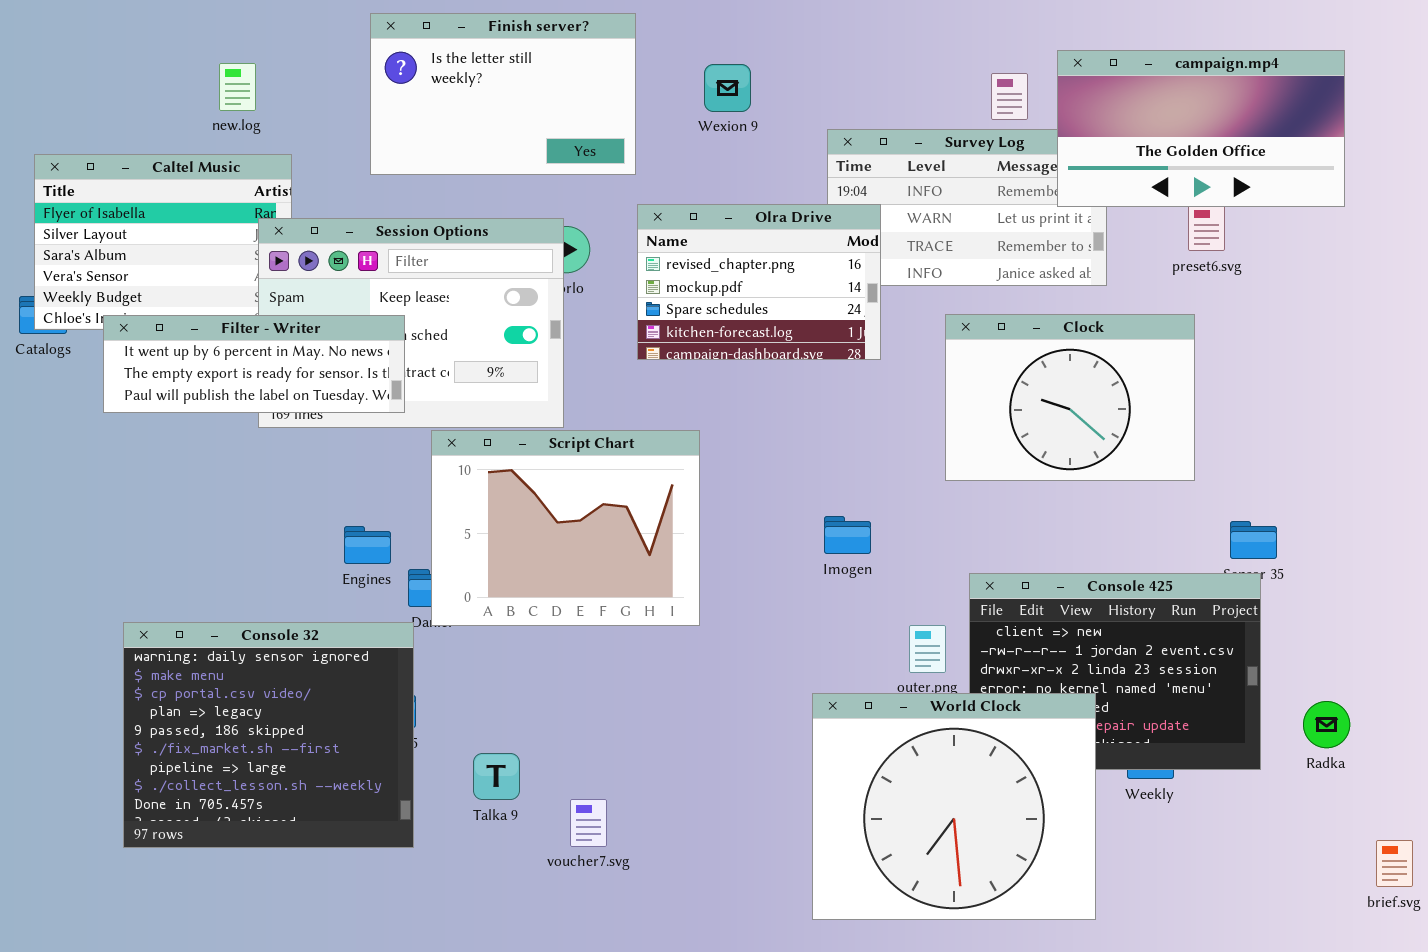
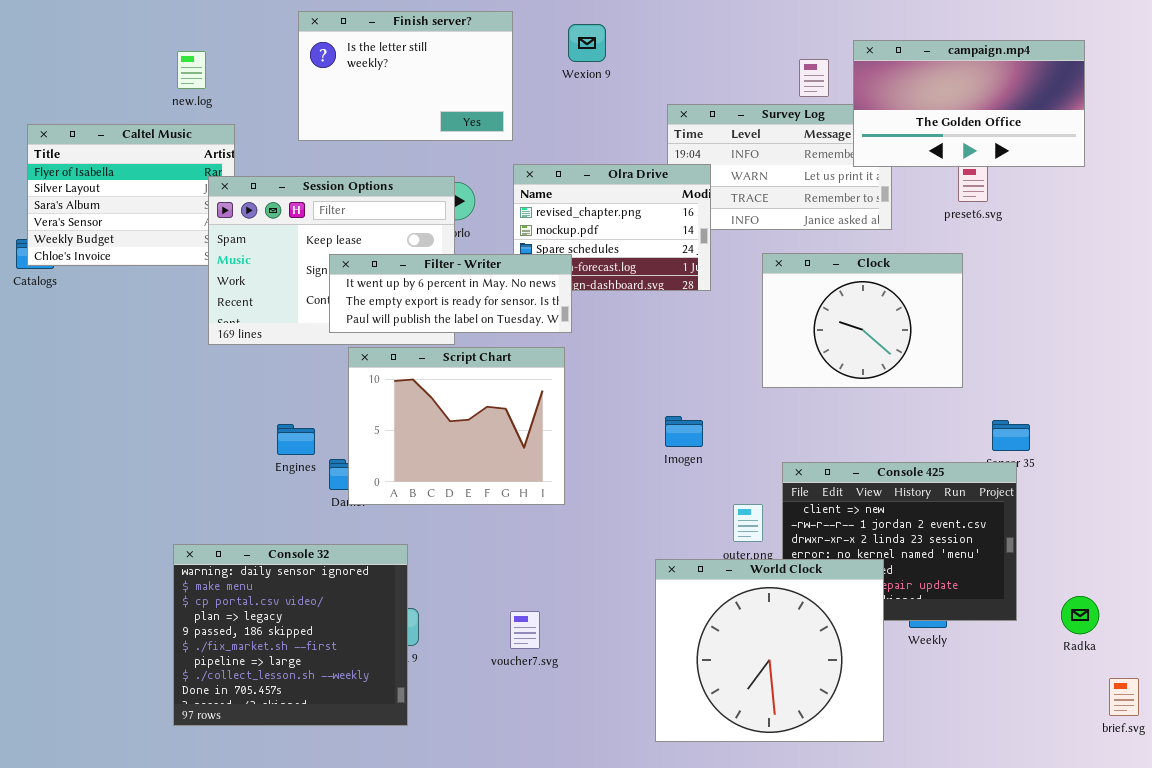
Wexion 9: [704,64,751,112] -> [568,24,606,62], moved
Filter - Writer: [103,315,405,413] -> [329,254,572,333], moved
Console 32: [123,622,414,848] -> [173,544,408,726], moved
Radka: [1303,701,1350,748] -> [1061,596,1099,634], moved
voucher7.svg: [570,799,607,847] -> [510,611,540,649], moved

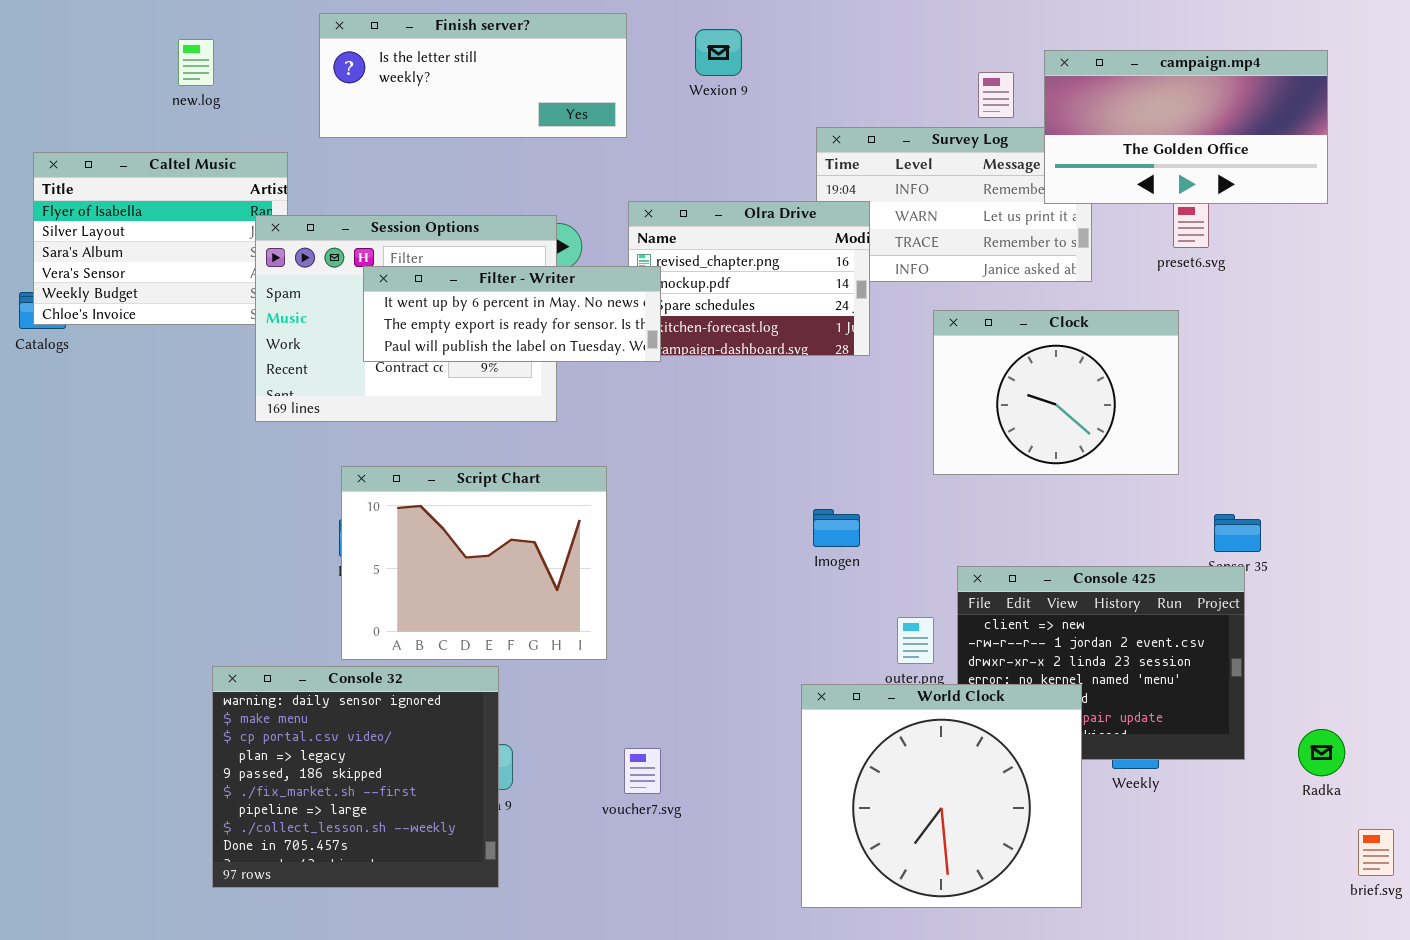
Finish server?: [298,11,513,141] -> [319,13,627,138], resized
new.log: [177,51,206,89] -> [178,39,214,86], moved
Filter - Writer: [329,254,572,333] -> [363,266,661,362], moved
Script Chart: [348,347,565,505] -> [341,466,607,660], moved

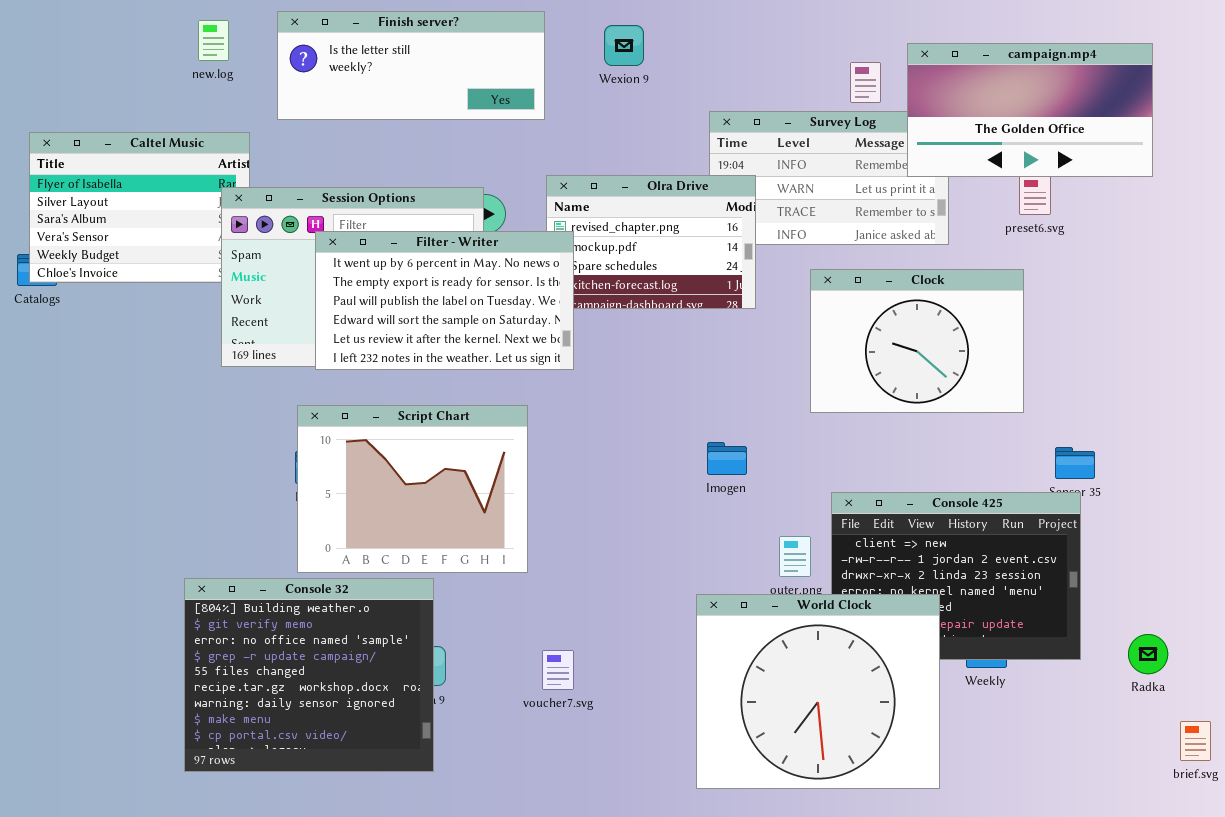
new.log: [178,39,214,86] -> [198,20,229,61], moved
Filter - Writer: [363,266,661,362] -> [315,231,574,370], resized
Console 32: [212,666,499,888] -> [184,578,434,772], scrolled up 6 rows

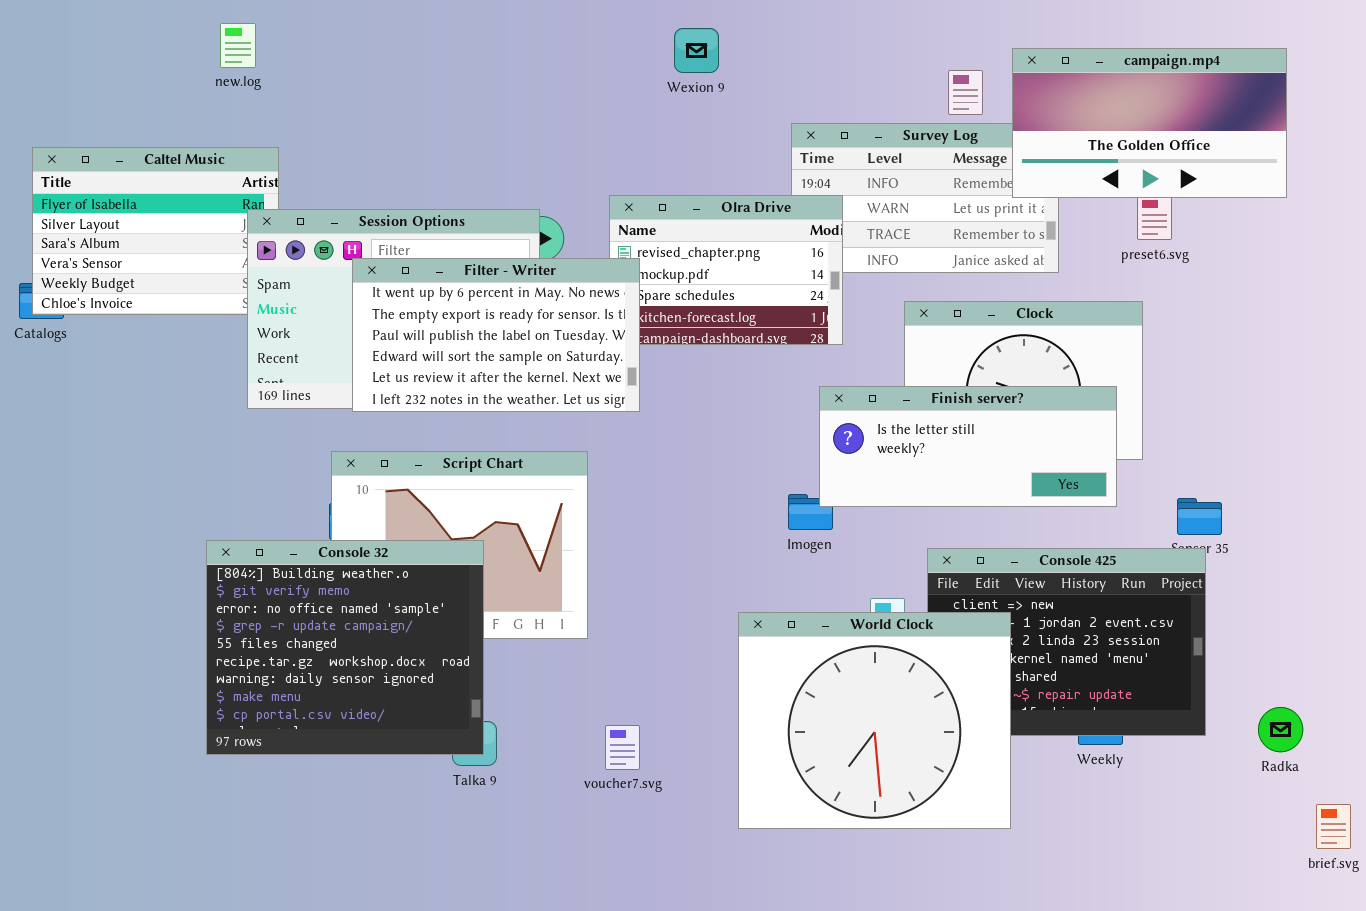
Finish server?: [277,11,545,120] -> [819,386,1117,507], moved
Console 32: [184,578,434,772] -> [206,540,484,755], moved
World Clock: [696,594,940,789] -> [738,612,1011,829], moved

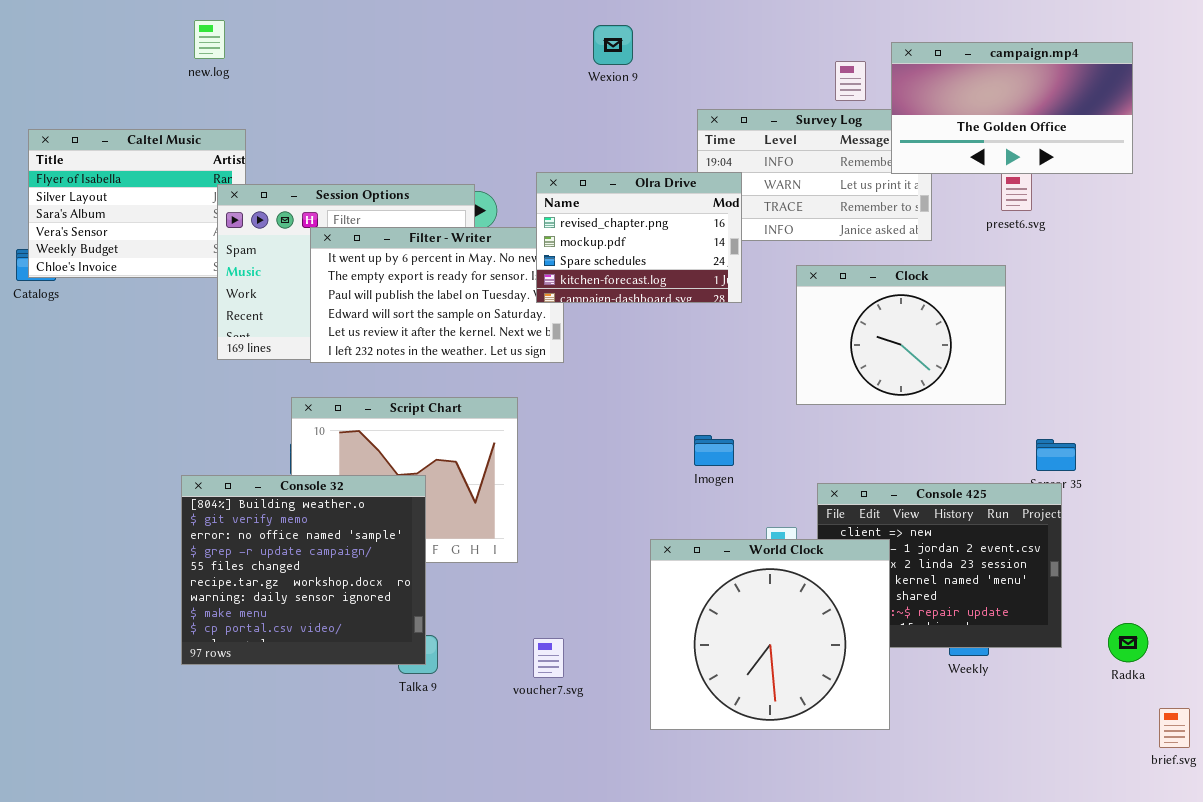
Olra Drive: [609,195,843,345] -> [536,172,742,303], raised
Finish server?: [819,386,1117,507] -> none, closed

